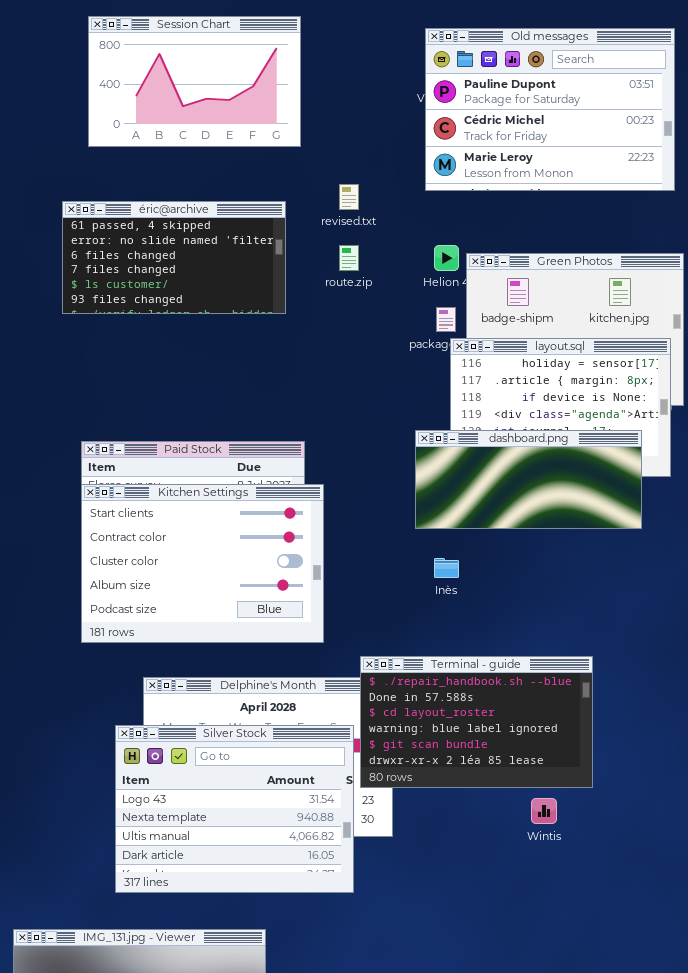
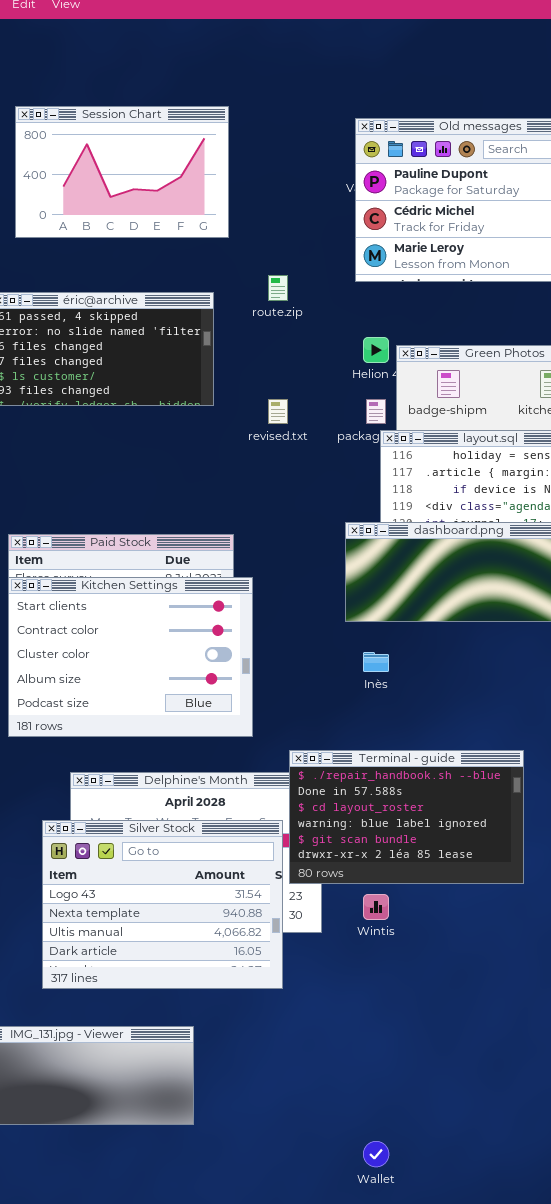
revised.txt: [339,184,359,210] -> [268,399,288,424], moved
route.zip: [339,245,359,271] -> [268,275,288,301], moved
Wintis: [531,798,557,824] -> [363,894,389,920], moved

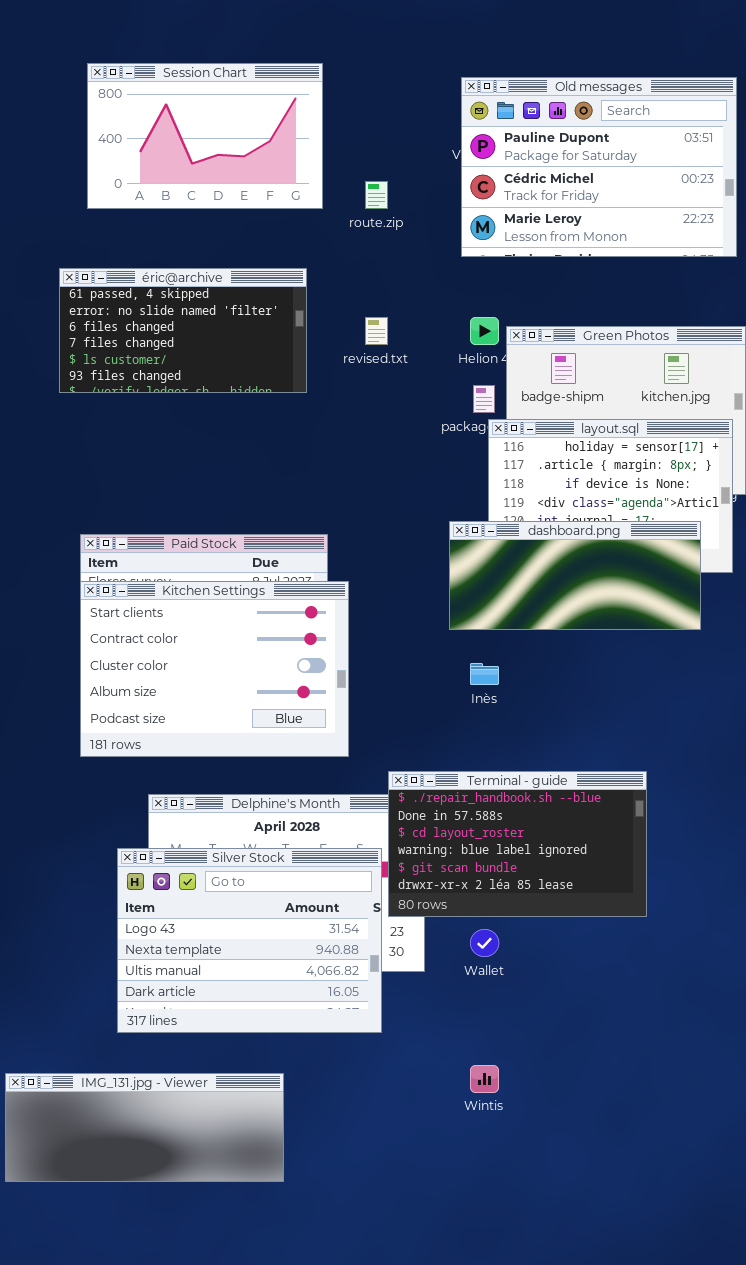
route.zip: [268,275,288,301] -> [365,181,388,209], moved
revised.txt: [268,399,288,424] -> [365,317,388,345], moved
Wintis: [363,894,389,920] -> [470,1065,499,1093], moved
Wallet: [363,1141,389,1167] -> [470,929,499,957], moved

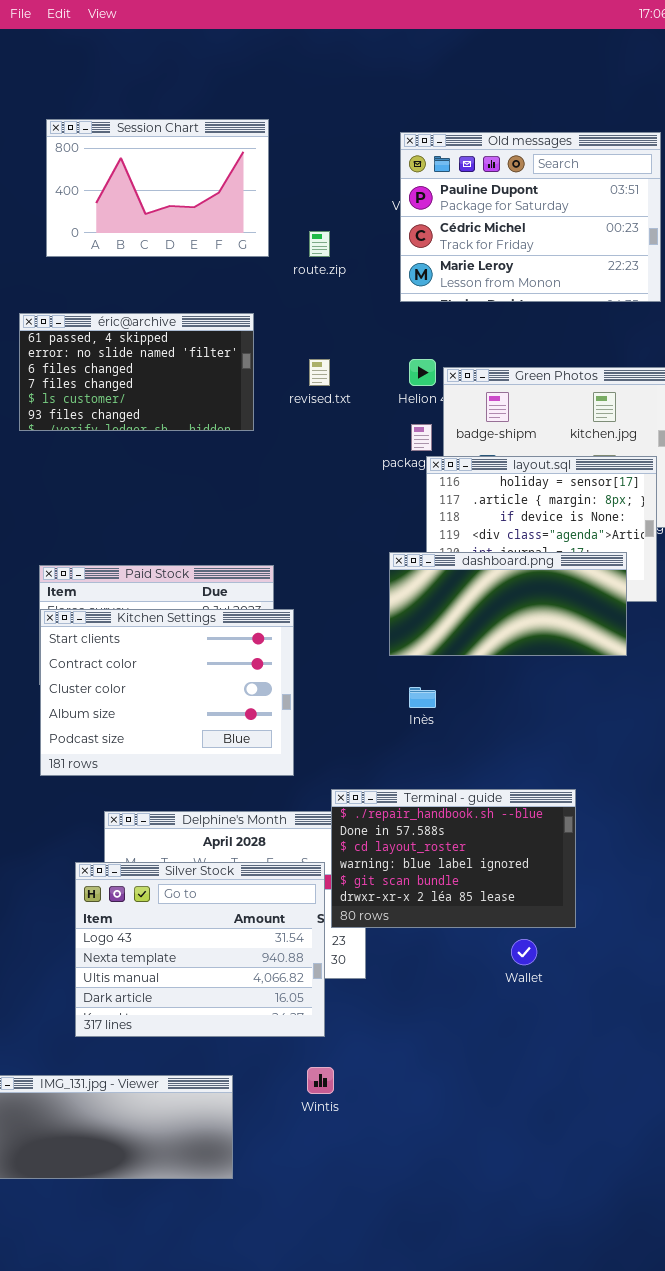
Wallet: [470,929,499,957] -> [511,939,537,965], moved
Wintis: [470,1065,499,1093] -> [307,1067,334,1094], moved

